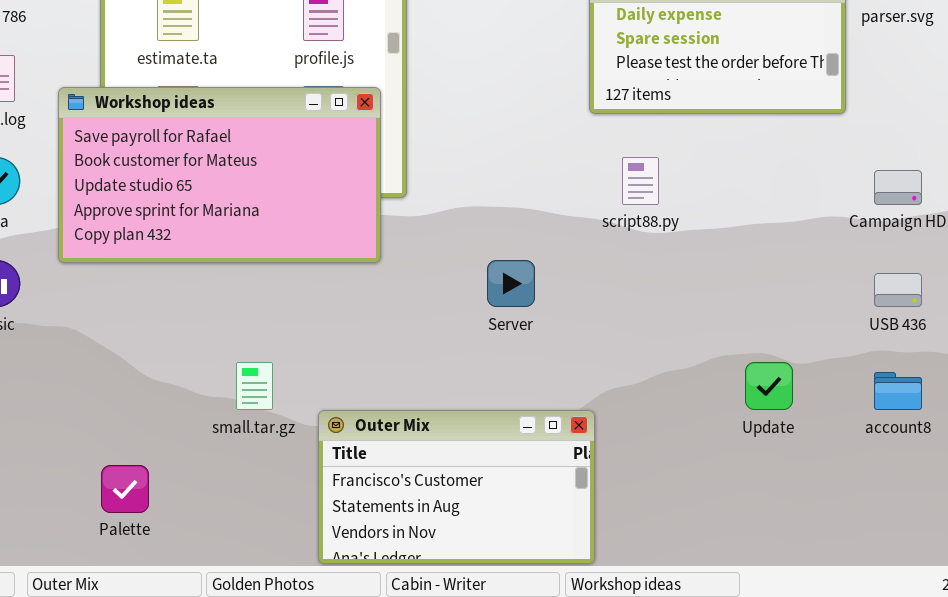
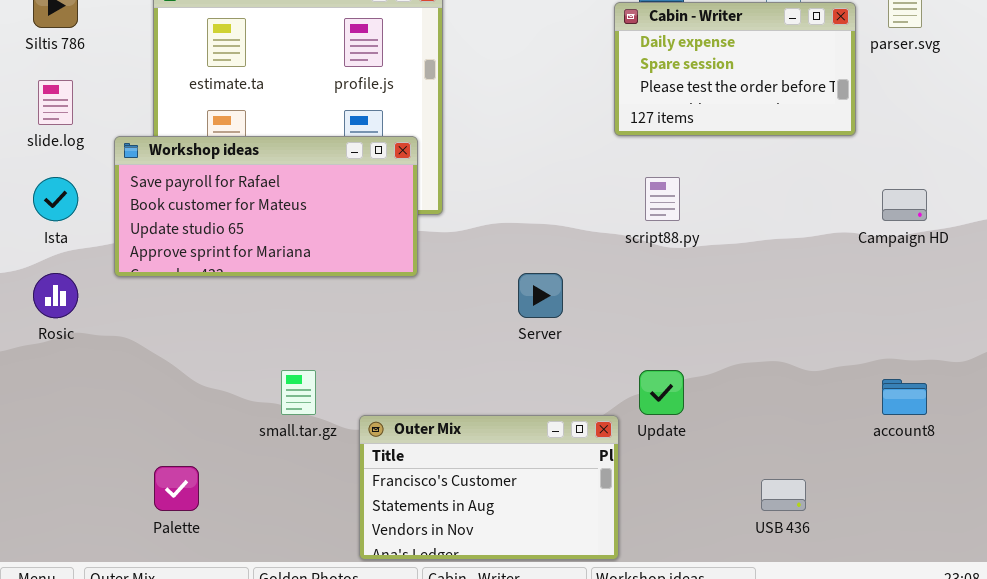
Workshop ideas: [58,87,381,263] -> [114,136,418,277], resized
USB 436: [874,273,922,307] -> [761,479,806,511], moved
Update: [745,362,793,410] -> [639,370,684,415], moved

